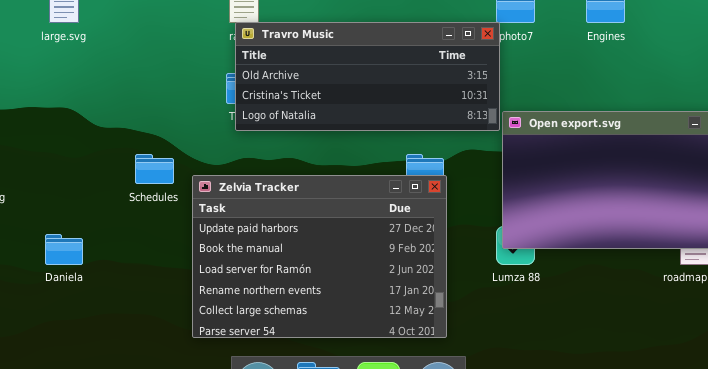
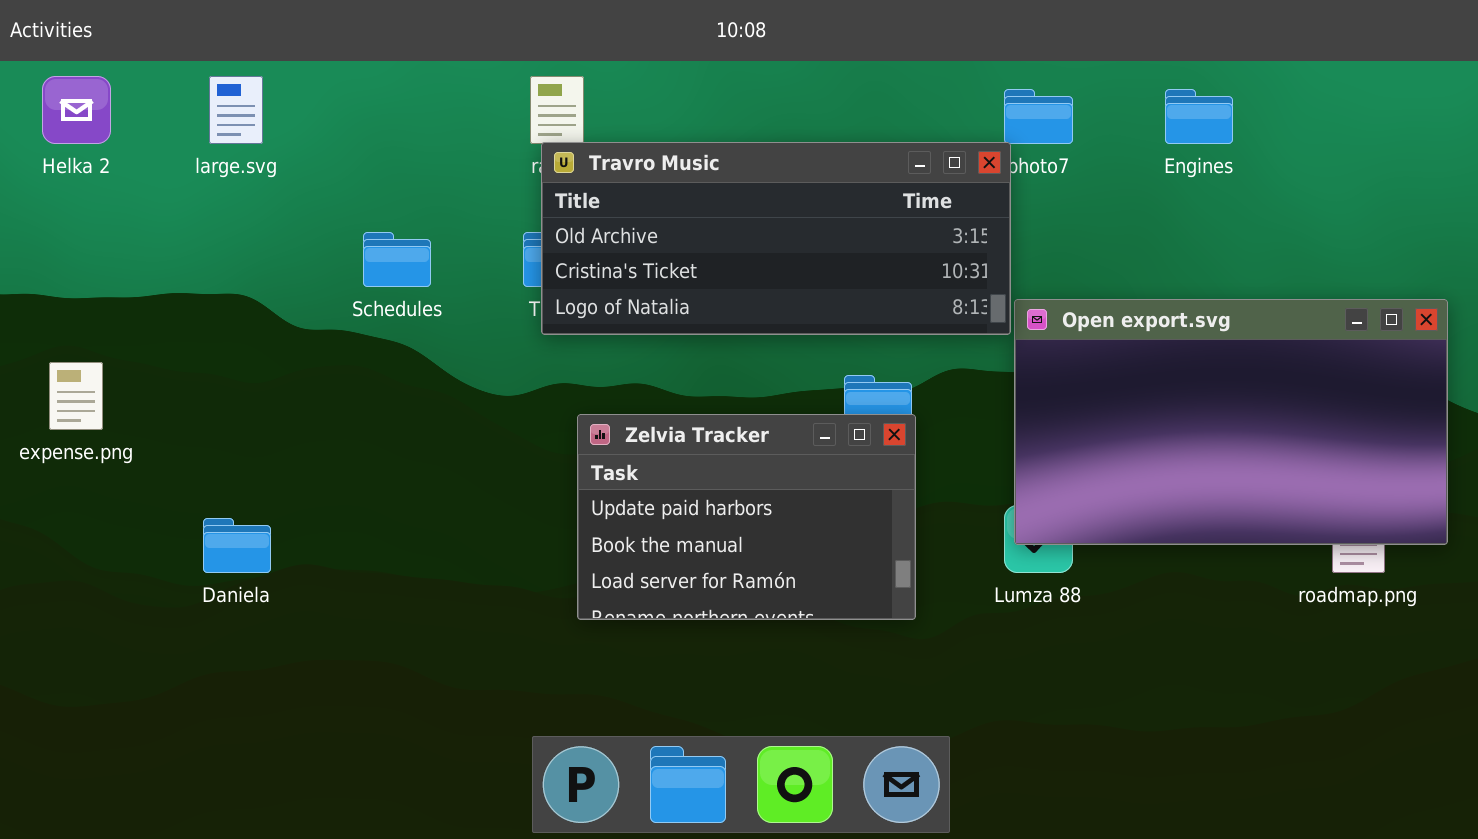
Schedules: [135,154,174,184] -> [363,232,431,287], moved
Zelvia Tracker: [192,175,447,338] -> [577,414,916,620], resized

